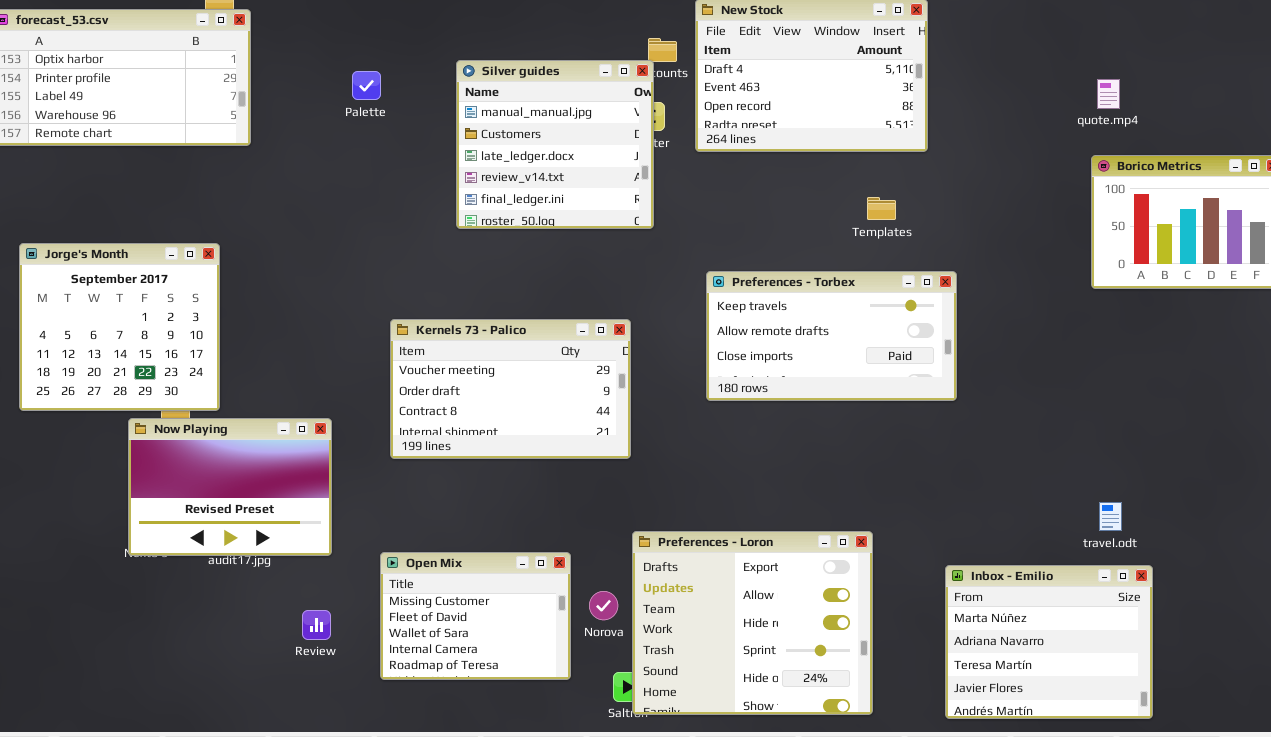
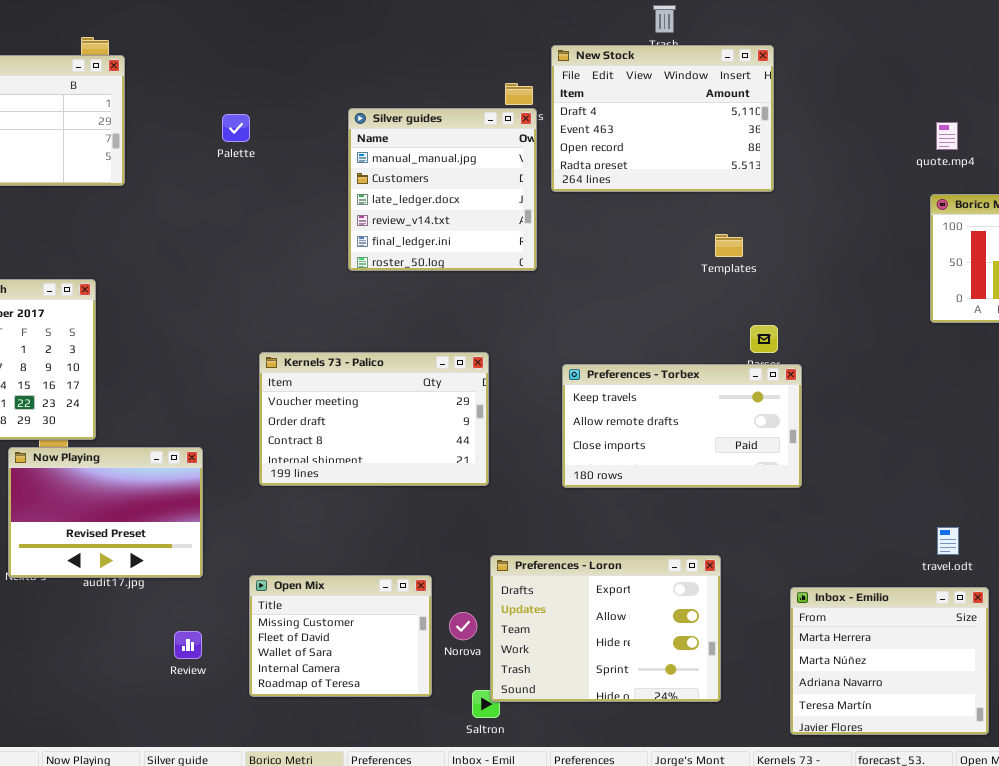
Silver guides: [456,60,654,229] -> [348,108,537,271], moved
Preferences - Torbex: [706,271,957,401] -> [562,364,802,488], moved
Preferences - Loron: [632,531,873,715] -> [490,555,721,702], resized
Inbox - Emilio: [945,565,1153,719] -> [790,587,989,735], scrolled up 1 row

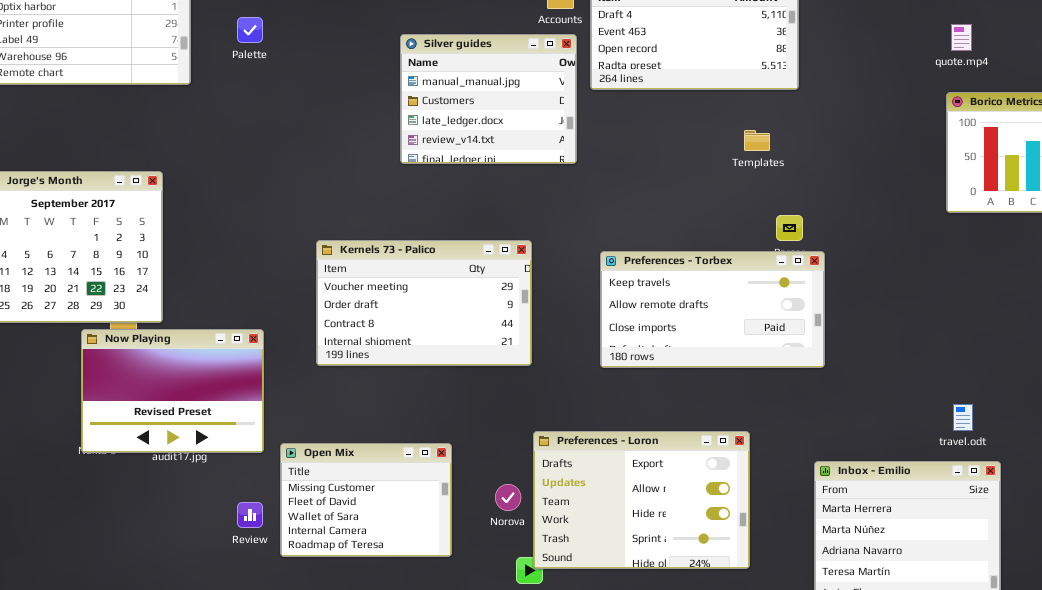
Silver guides: [348,108,537,271] -> [400,34,577,164], resized
Palette: [222,114,250,142] -> [237,17,263,43], moved
Open Mix: [249,575,432,697] -> [280,443,452,557], moved

